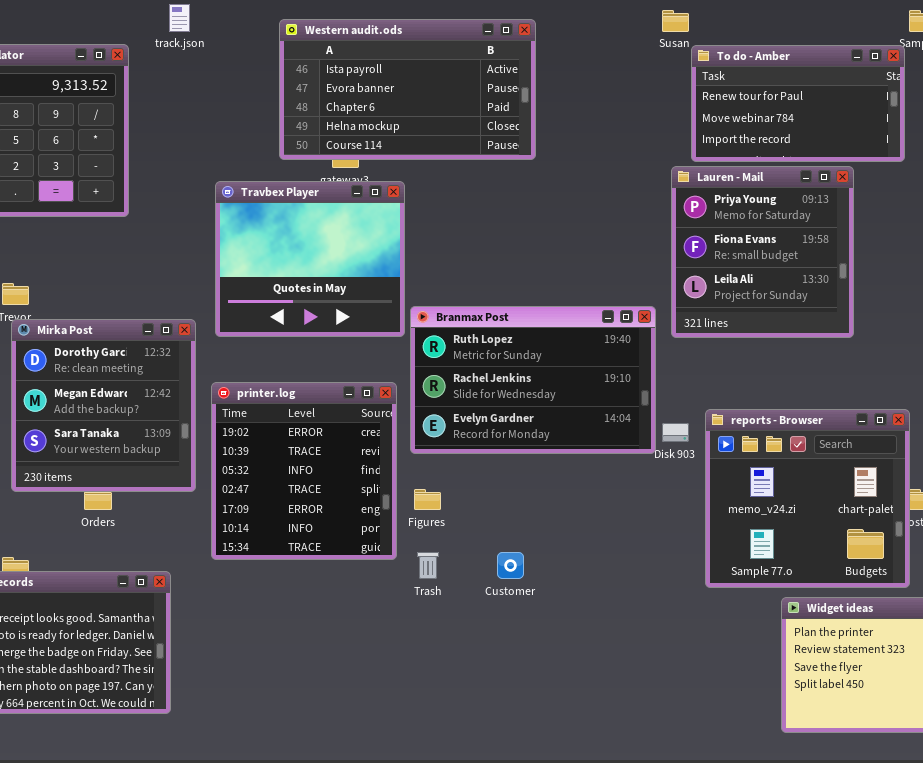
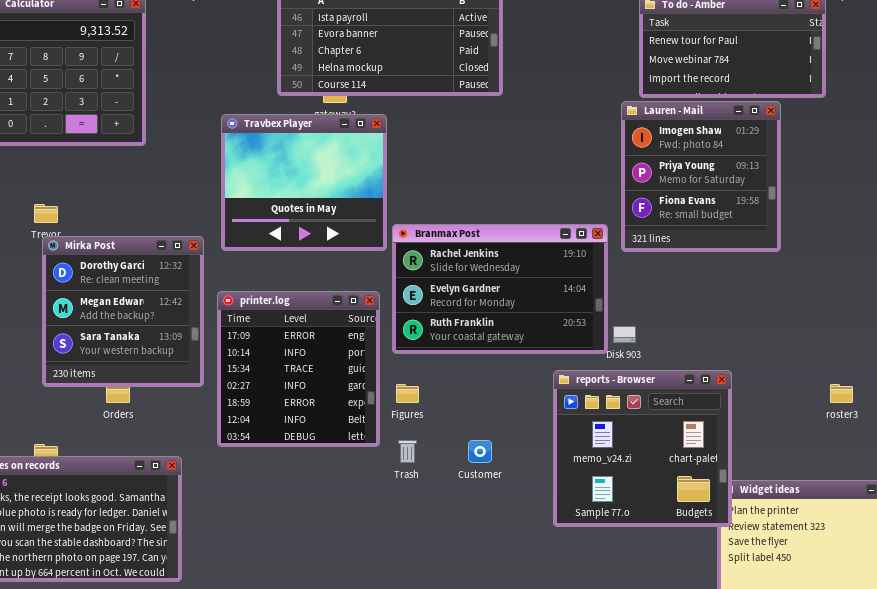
Lauren - Mail: [671,166,854,338] -> [621,101,781,252], scrolled up 1 row
Branmax Post: [410,306,656,454] -> [392,224,608,354], scrolled down 1 row
printer.log: [211,382,397,560] -> [217,291,380,447], scrolled down 4 rows
reports - Browser: [705,409,910,588] -> [553,370,732,527], moved

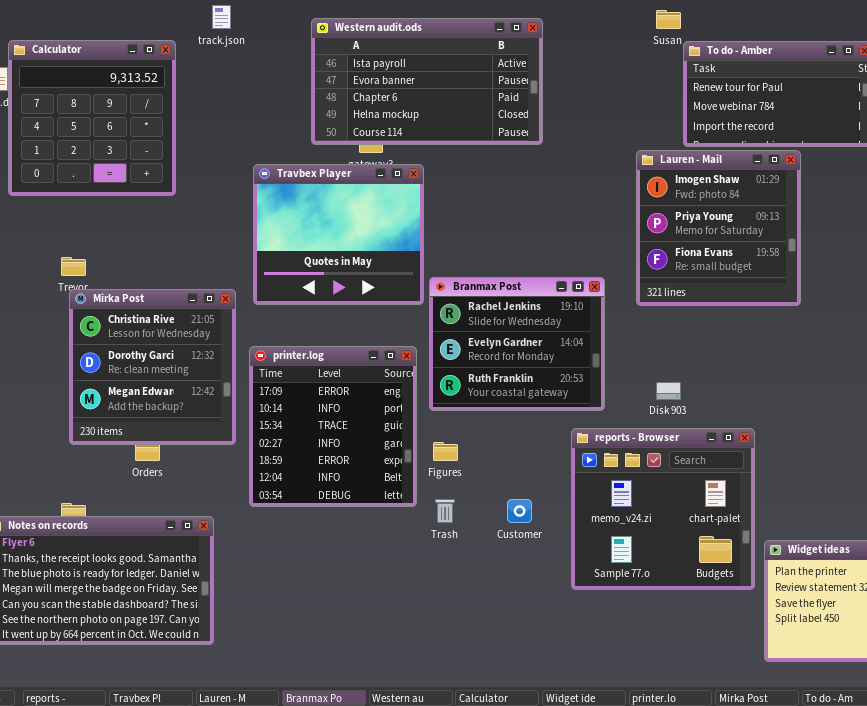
Lauren - Mail: [621,101,781,252] -> [636,150,801,306], moved
Branmax Post: [392,224,608,354] -> [429,277,605,411], resized
Mirka Post: [42,236,204,387] -> [69,289,236,445], scrolled up 1 row
reports - Browser: [553,370,732,527] -> [571,428,755,590], moved

